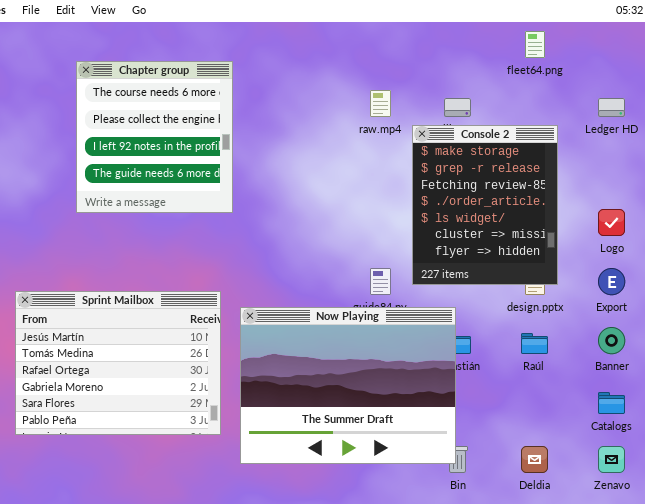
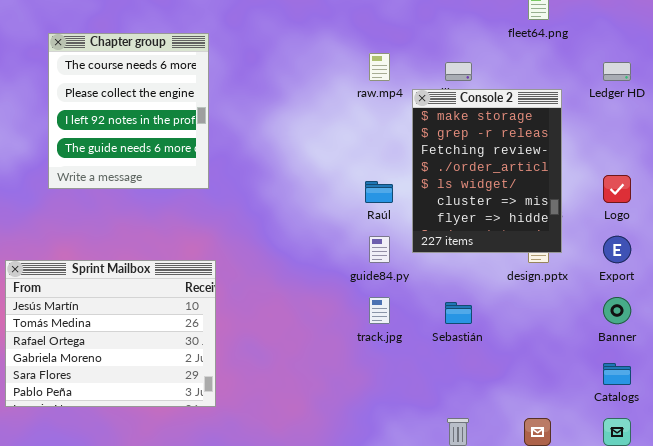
Chapter group: [76,61,233,213] -> [48,33,209,189], moved
Now Playing: [240,307,456,464] -> none, closed
Raúl: [521,333,548,354] -> [365,181,393,203], moved

